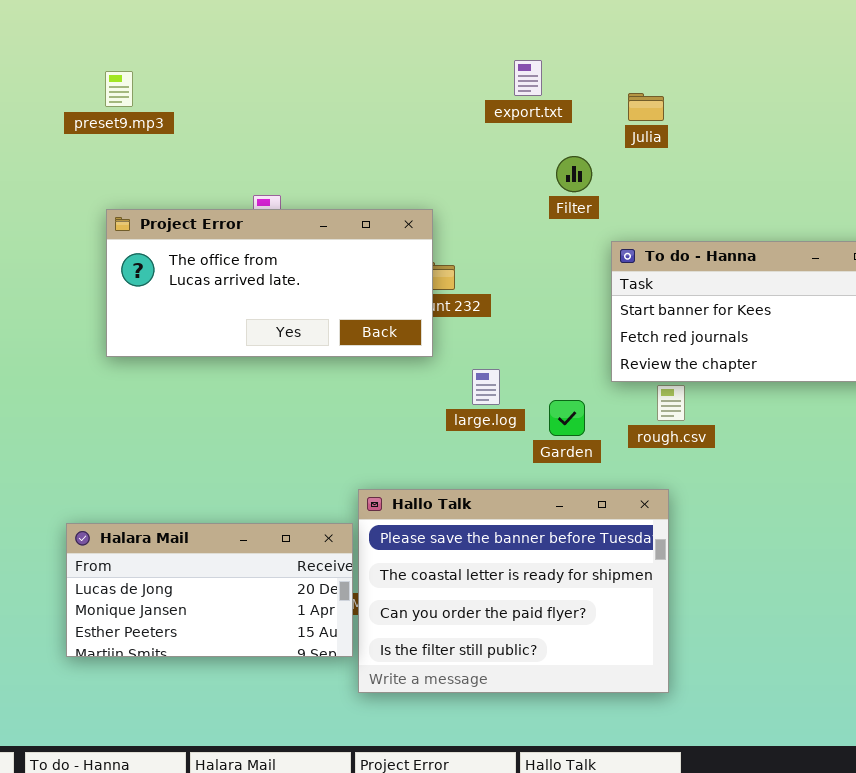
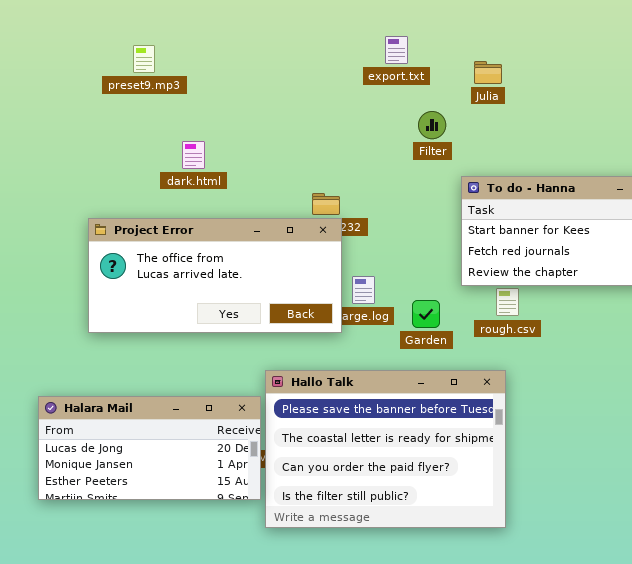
preset9.mp3: [105,71,133,107] -> [133,45,155,73], moved
Project Error: [106,209,433,357] -> [88,218,342,333], moved

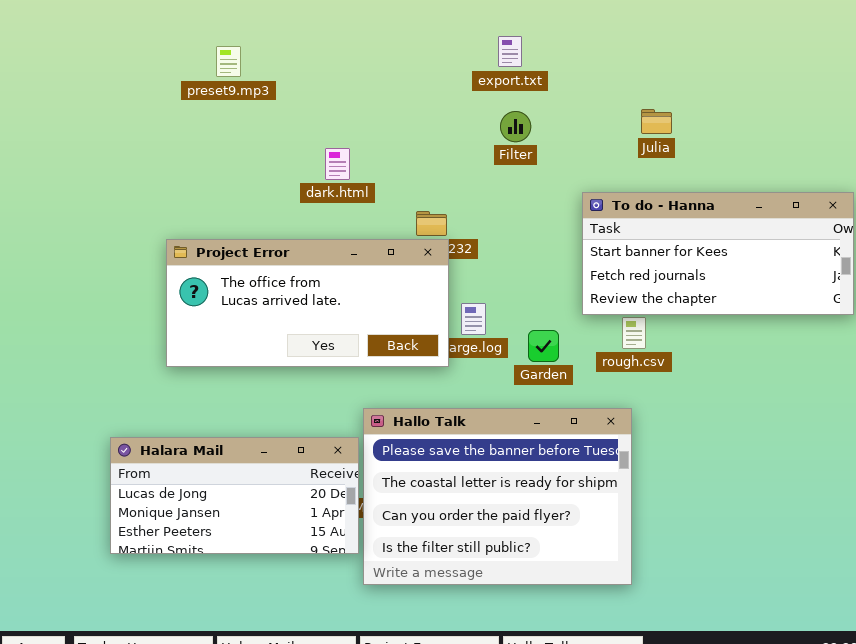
Julia: [474,61,502,84] -> [641,109,672,134], moved
Filter: [418,111,446,139] -> [500,111,531,142], moved
dark.html: [182,141,205,169] -> [325,148,350,180], moved

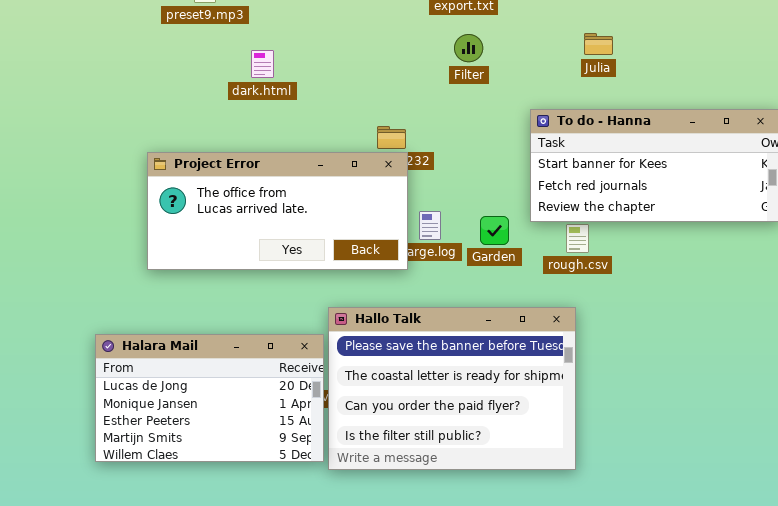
dark.html: [325,148,350,180] -> [251,50,274,78], moved
Garden: [528,330,559,362] -> [480,216,509,245], moved
Halara Mail: [110,437,359,554] -> [95,334,324,462], resized

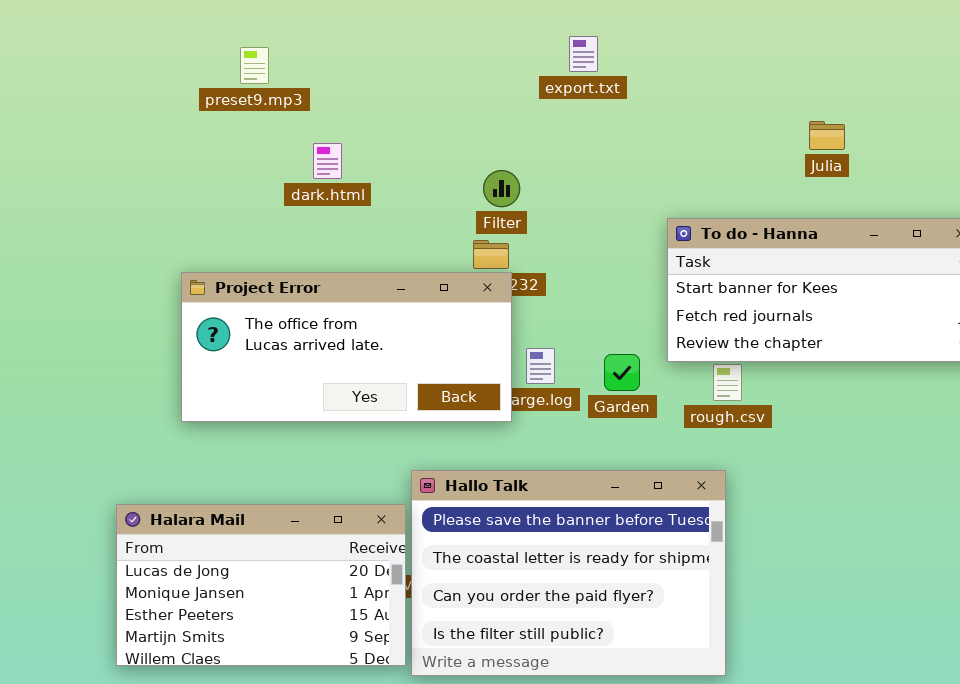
Julia: [584,33,613,55] -> [809,121,845,150], moved
Filter: [454,34,483,62] -> [483,170,520,207], moved

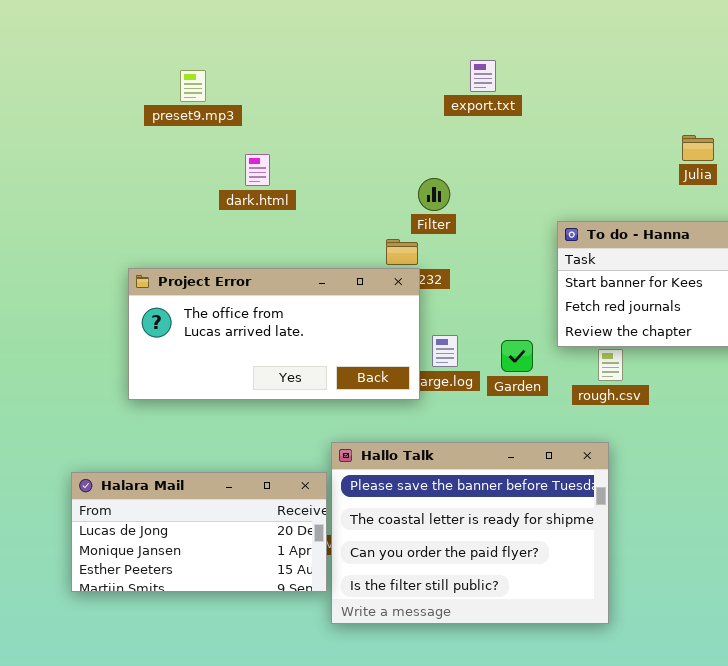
Filter: [483,170,520,207] -> [418,178,450,211], moved
Halara Mail: [116,504,406,666] -> [71,472,327,592], resized

